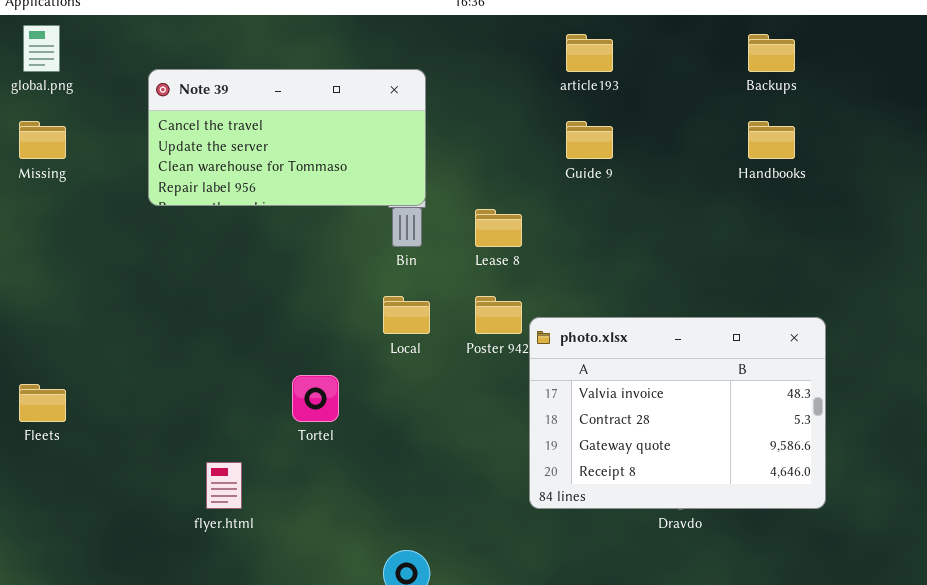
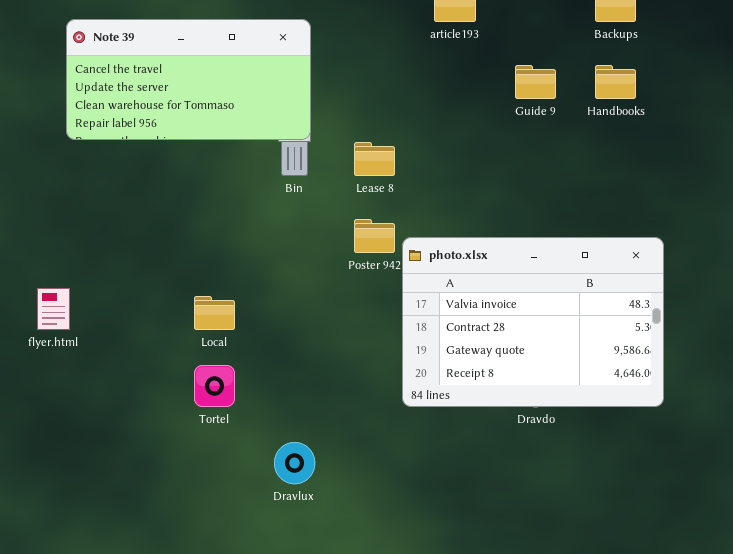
Guide 9: [566,121,613,159] -> [515,65,556,99], moved
Local: [383,296,430,334] -> [194,296,235,330], moved
Tortel: [292,375,339,422] -> [194,365,235,407], moved
flyer.html: [206,462,242,509] -> [37,288,70,330], moved

